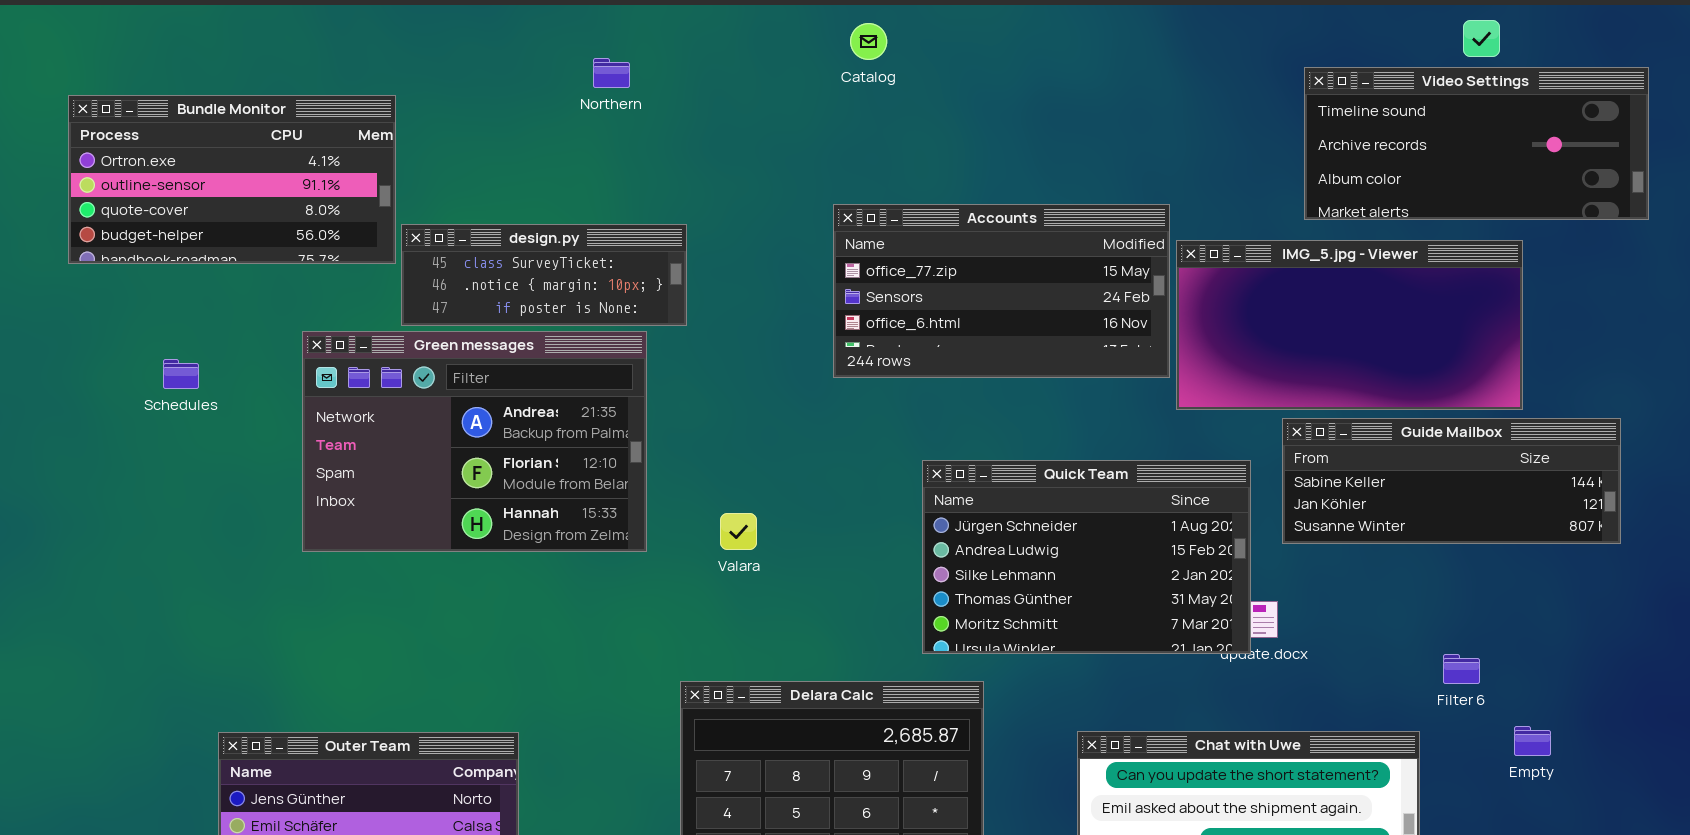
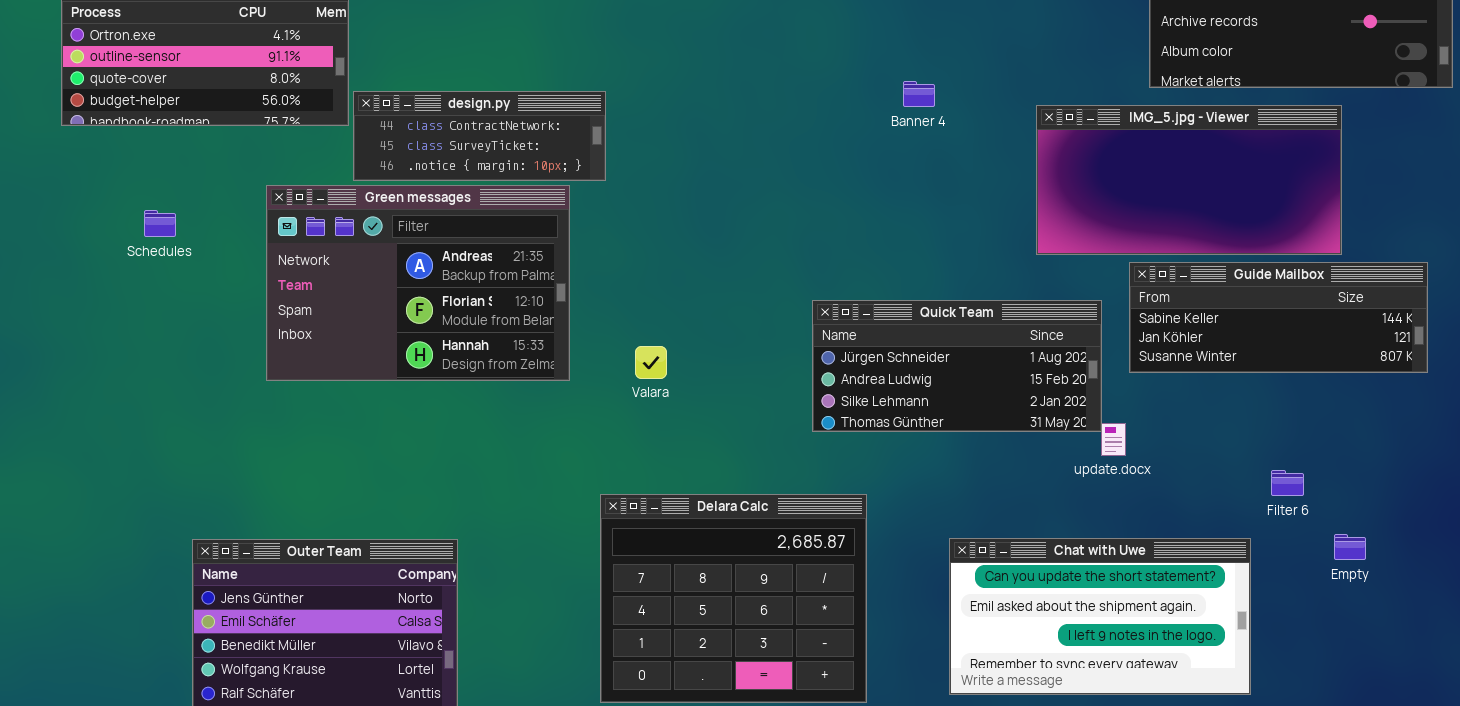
Accounts: [833,204,1170,378] -> none, closed
design.py: [401,224,687,326] -> [353,91,606,181], scrolled up 1 row
Quick Team: [922,460,1251,654] -> [812,300,1102,432], resized

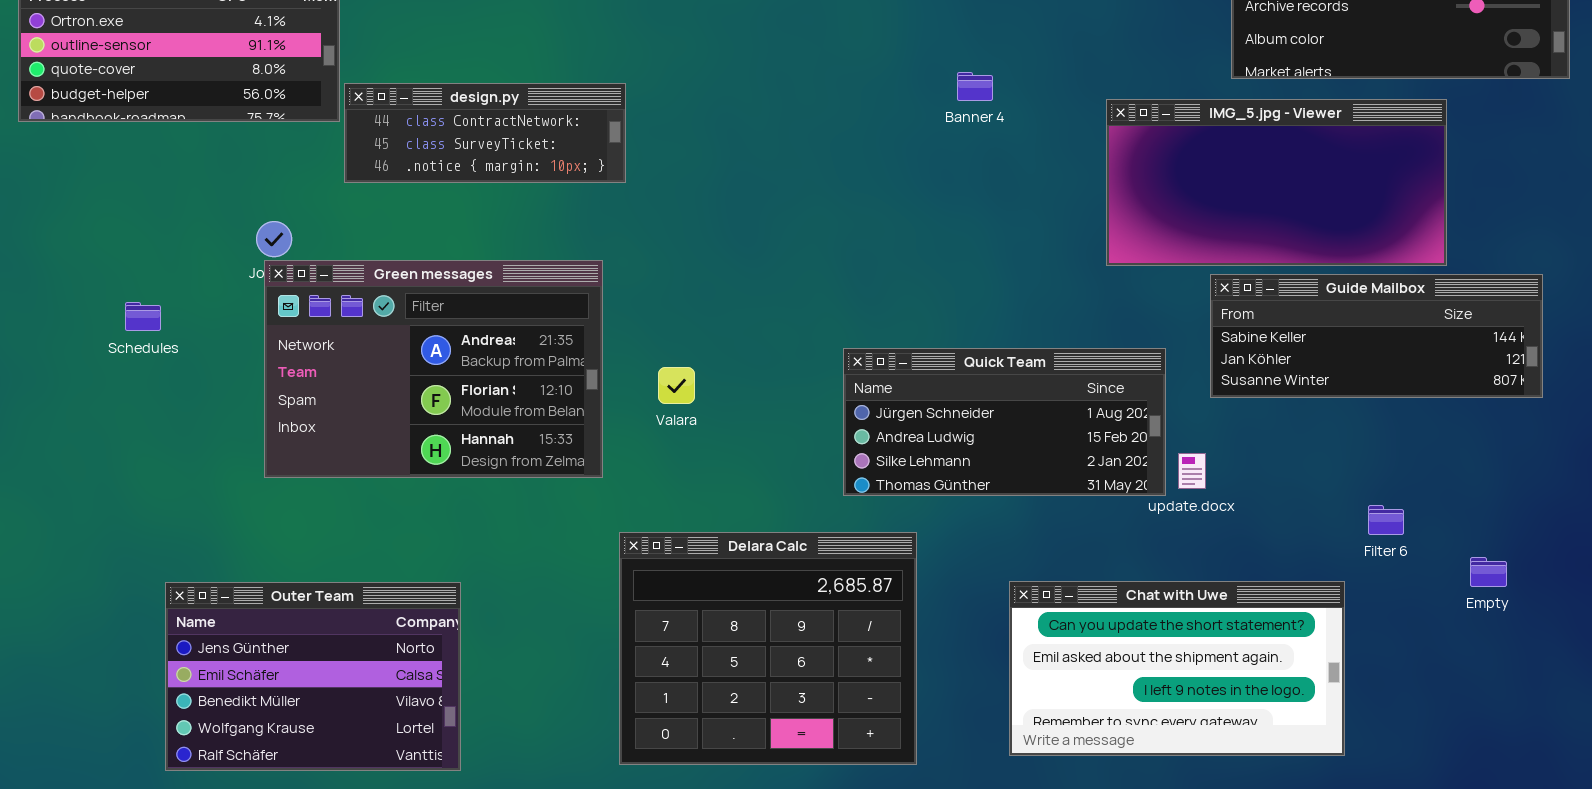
Green messages: [266,185,570,381] -> [264,260,603,478], moved
Schedules: [144,210,176,237] -> [125,302,161,331], moved
Quick Team: [812,300,1102,432] -> [843,348,1166,496], moved
Empty: [1334,534,1366,560] -> [1470,557,1507,587], moved

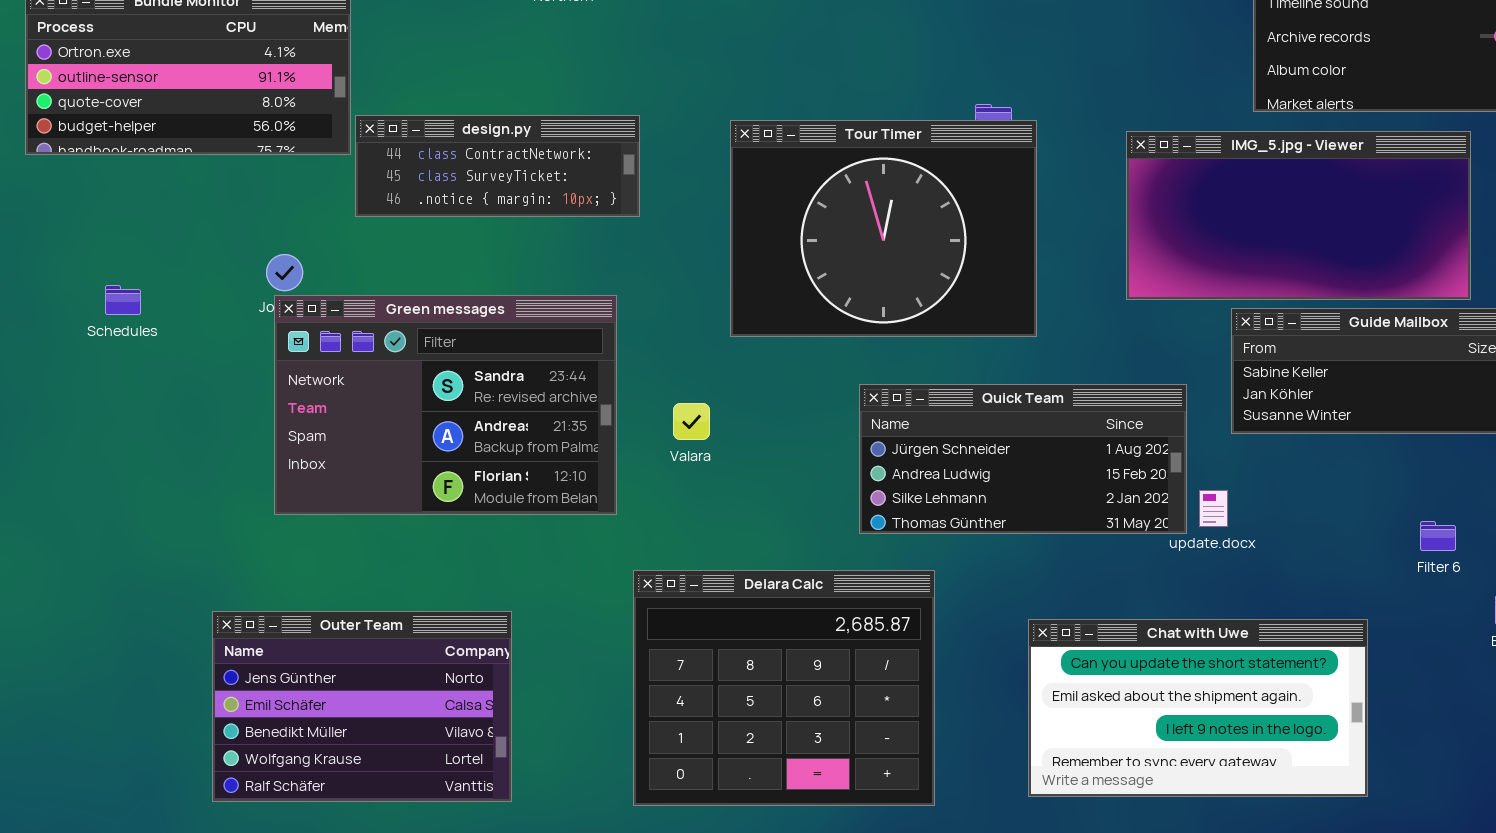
Tour Timer: none -> [730,120,1037,337], opened
Green messages: [264,260,603,478] -> [274,295,617,515], scrolled up 1 row
Schedules: [125,302,161,331] -> [105,285,141,315], moved
Filter 6: [1368,505,1404,535] -> [1420,521,1456,551], moved
Outer Team: [165,582,461,771] -> [212,611,512,802], moved

